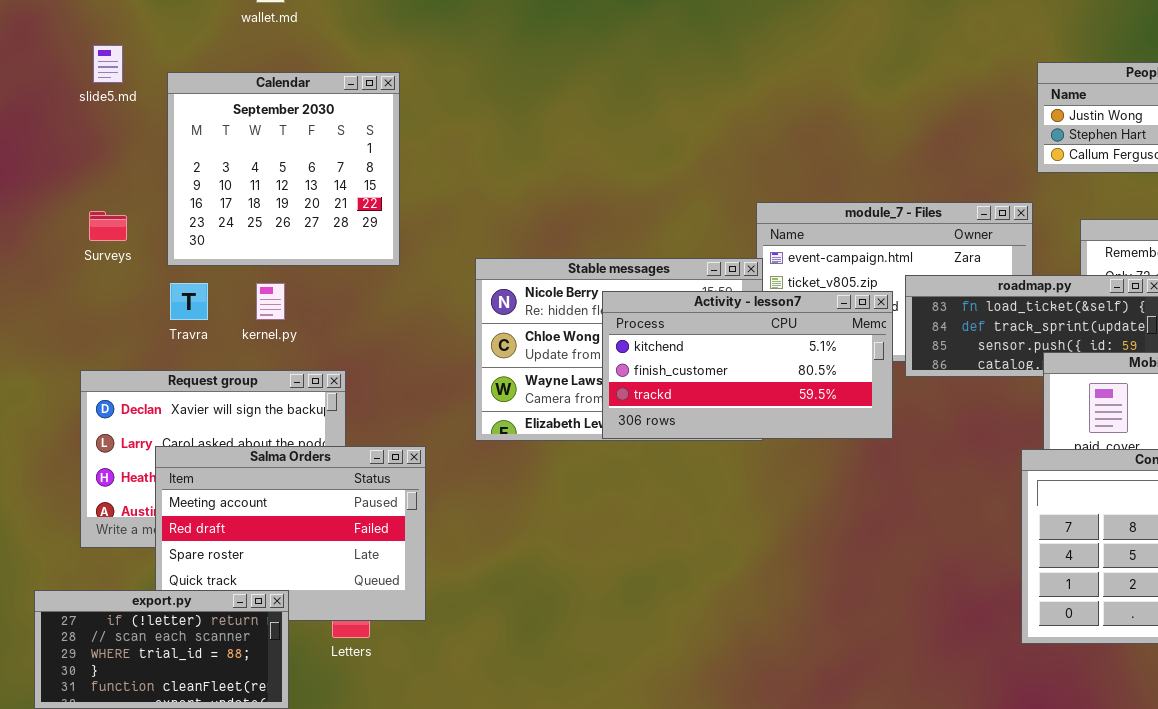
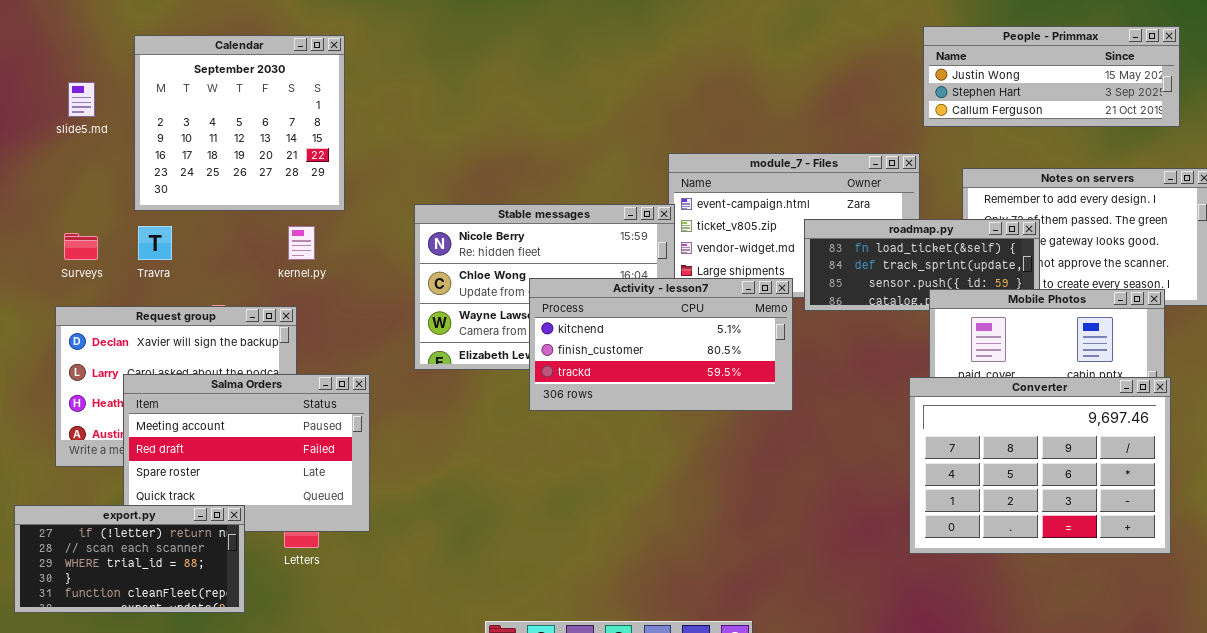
slide5.md: [93,45,123,83] -> [68,82,95,117], moved
Surveys: [89,211,127,241] -> [64,233,98,260], moved
kernel.py: [256,283,285,320] -> [288,226,315,260], moved
Activity - lesson7: [602,291,893,439] -> [529,278,793,411], moved

